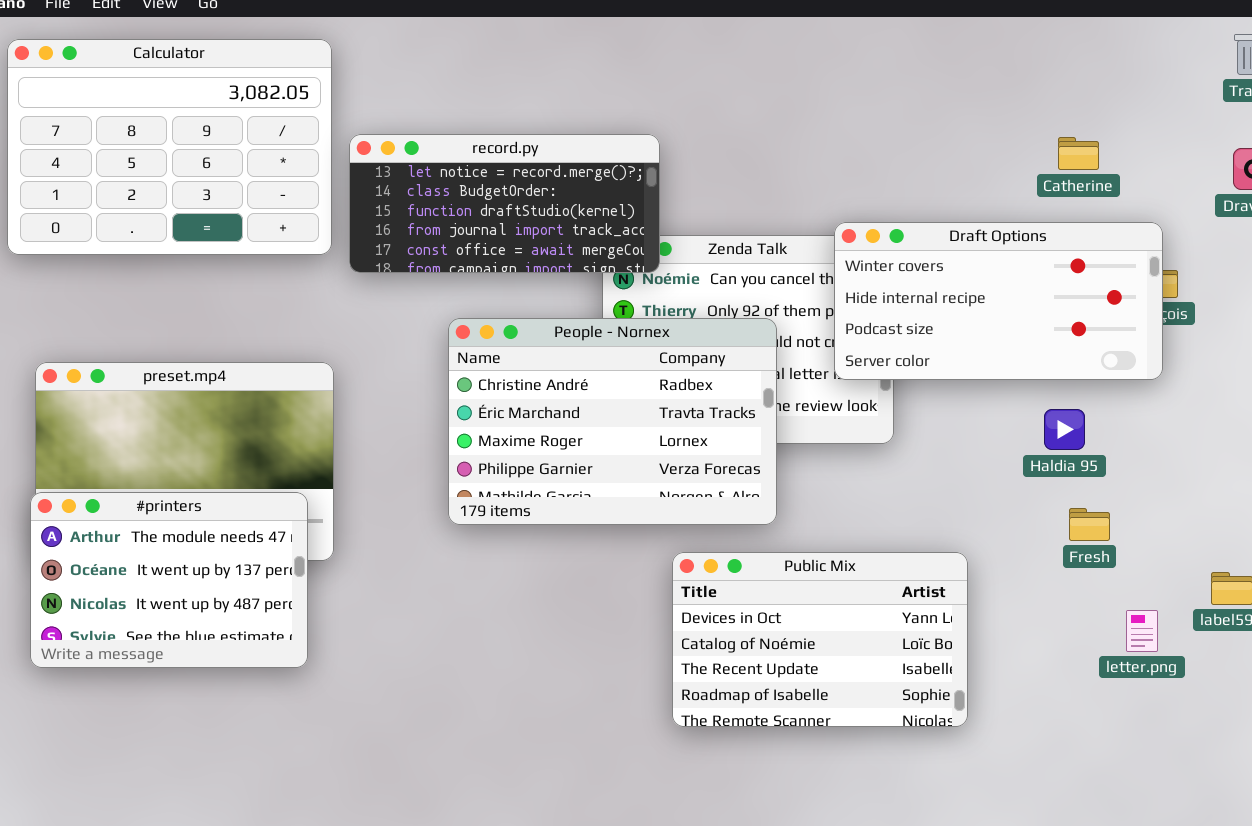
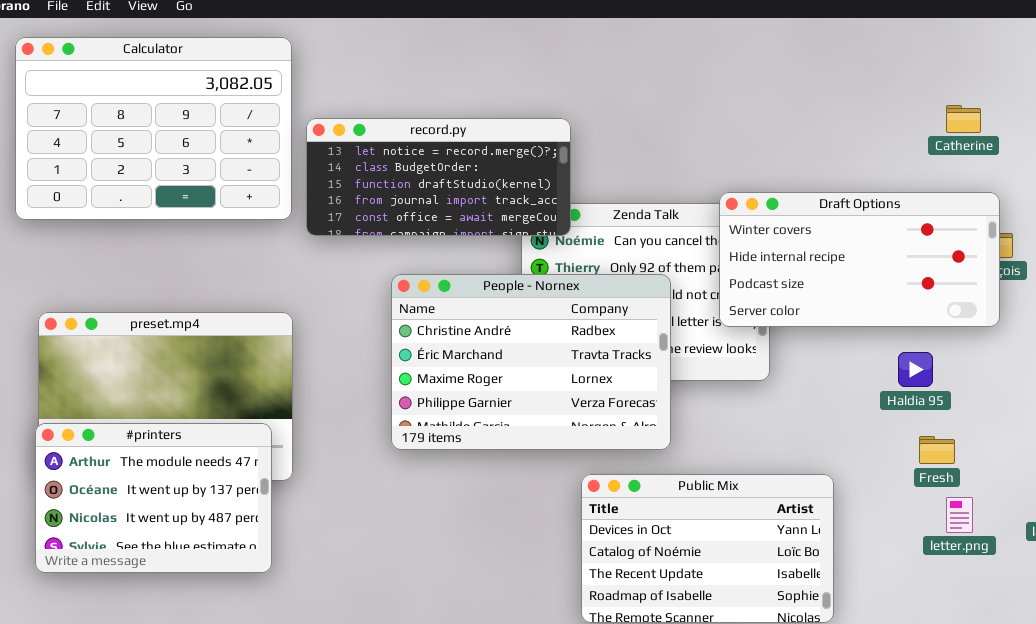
Catherine: [1058,137,1099,170] -> [946,105,981,133], moved
letter.png: [1126,610,1158,652] -> [946,497,973,533], moved

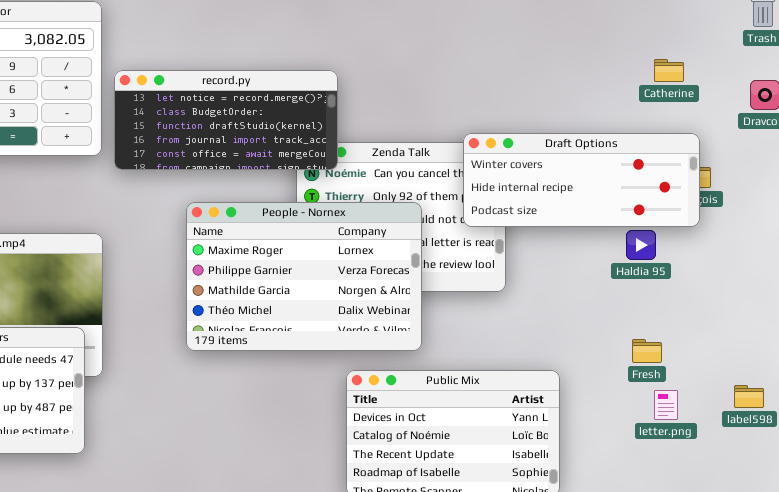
Draft Options: [719,192,1000,327] -> [463,133,700,227], resized
People - Nornex: [391,274,671,450] -> [186,202,422,351], scrolled down 2 rows
Haldia 95: [898,352,933,387] -> [626,230,656,260], moved

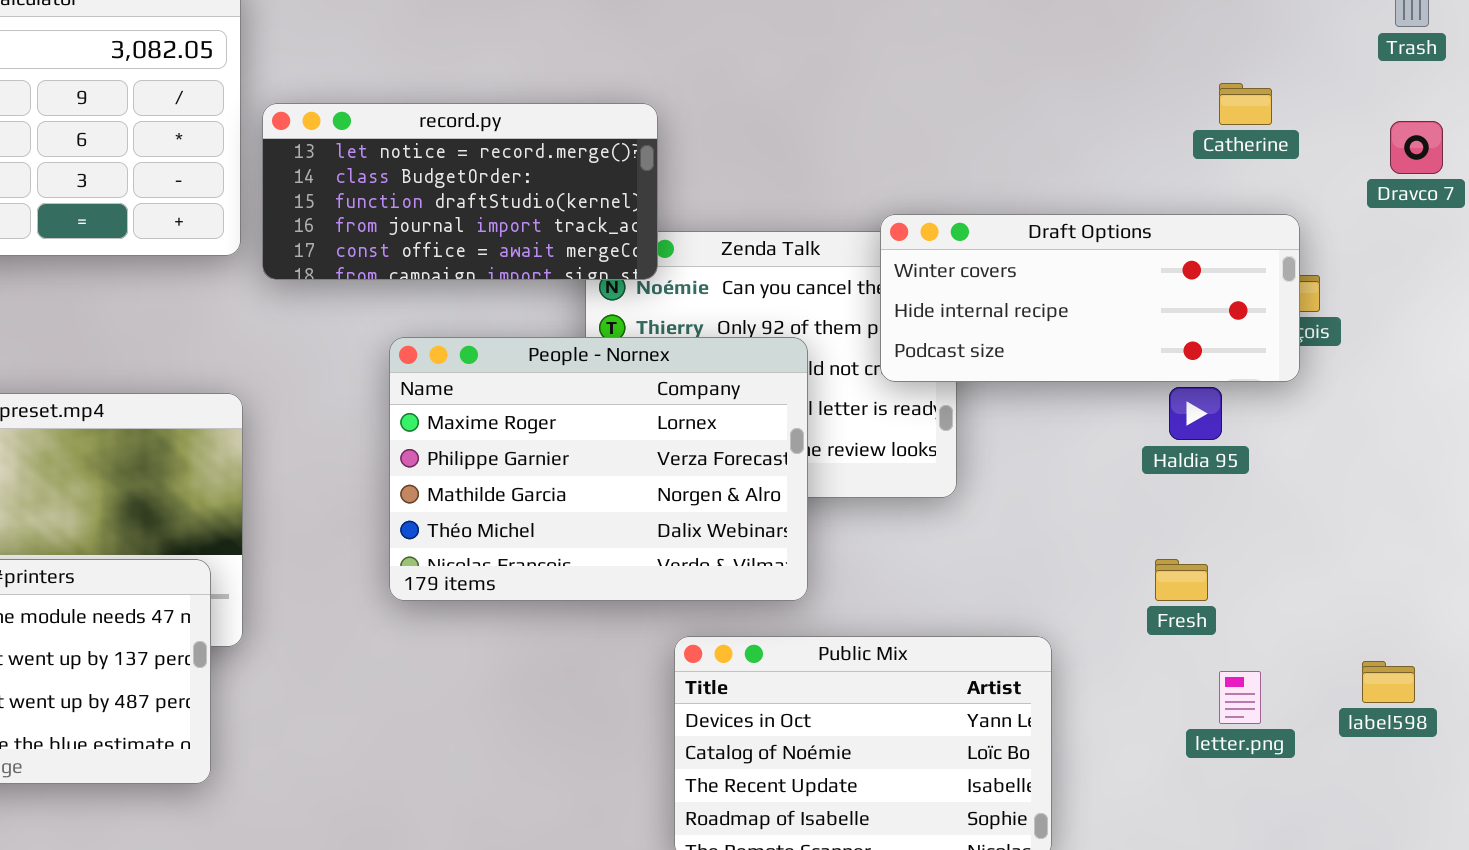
Fresh: [632,339,662,363] -> [1155,559,1208,601], moved

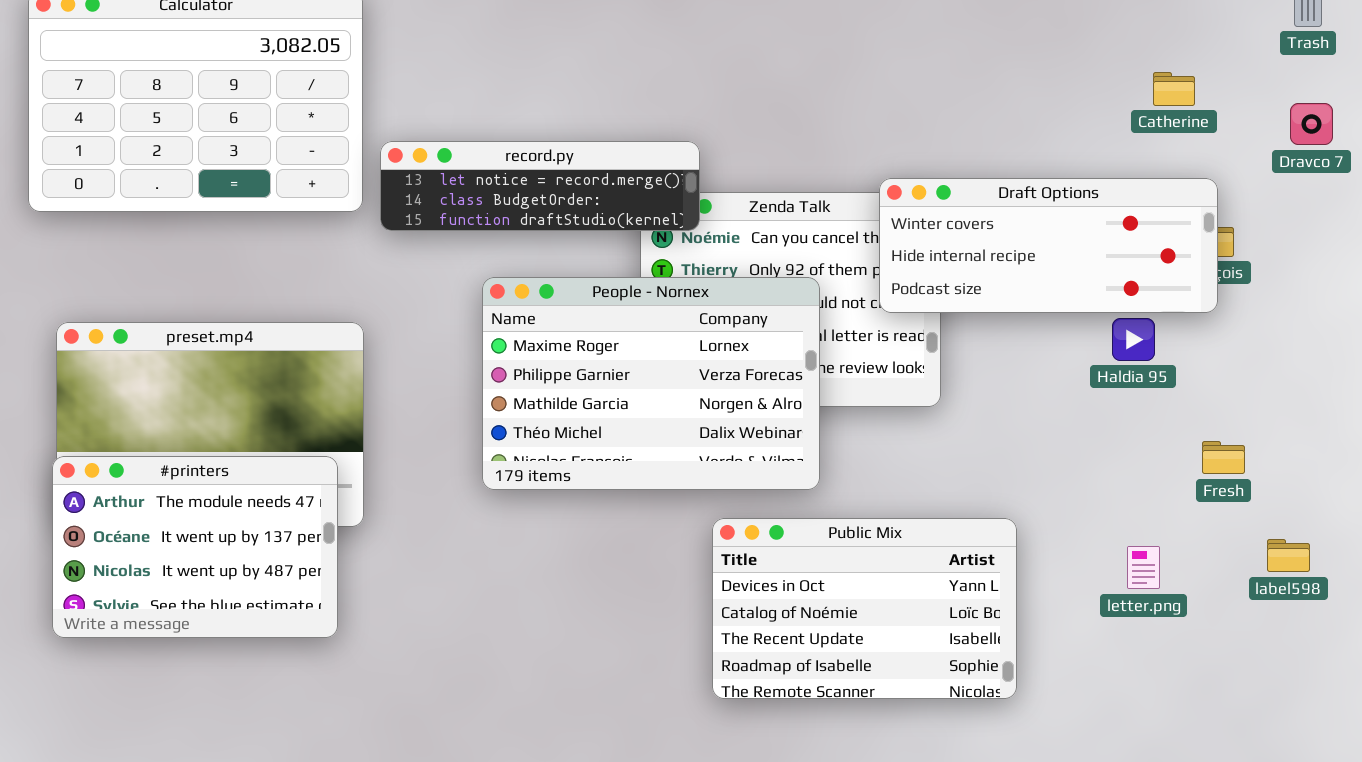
record.py: [262,103,658,280] -> [380,141,700,231], resized
Fresh: [1155,559,1208,601] -> [1202,441,1245,474], moved
letter.png: [1219,671,1261,724] -> [1127,546,1160,589], moved

